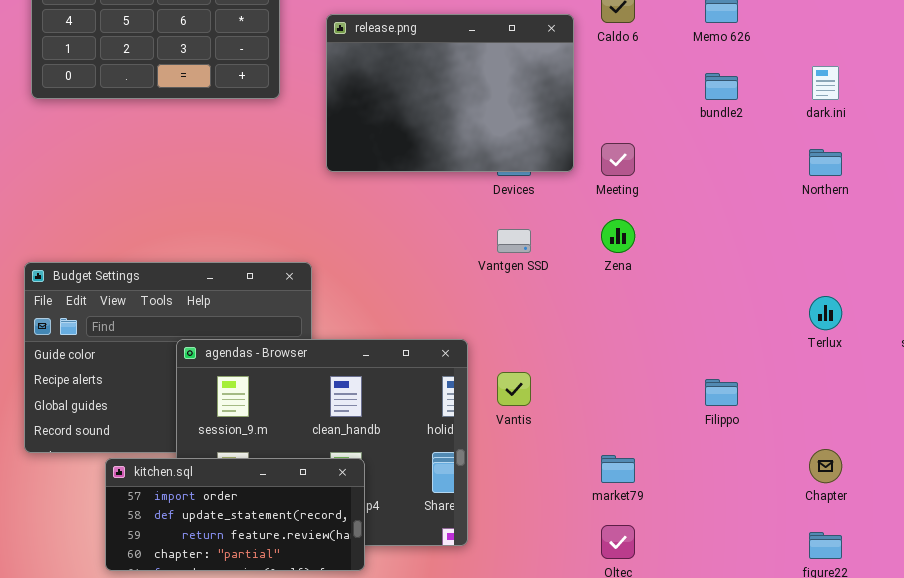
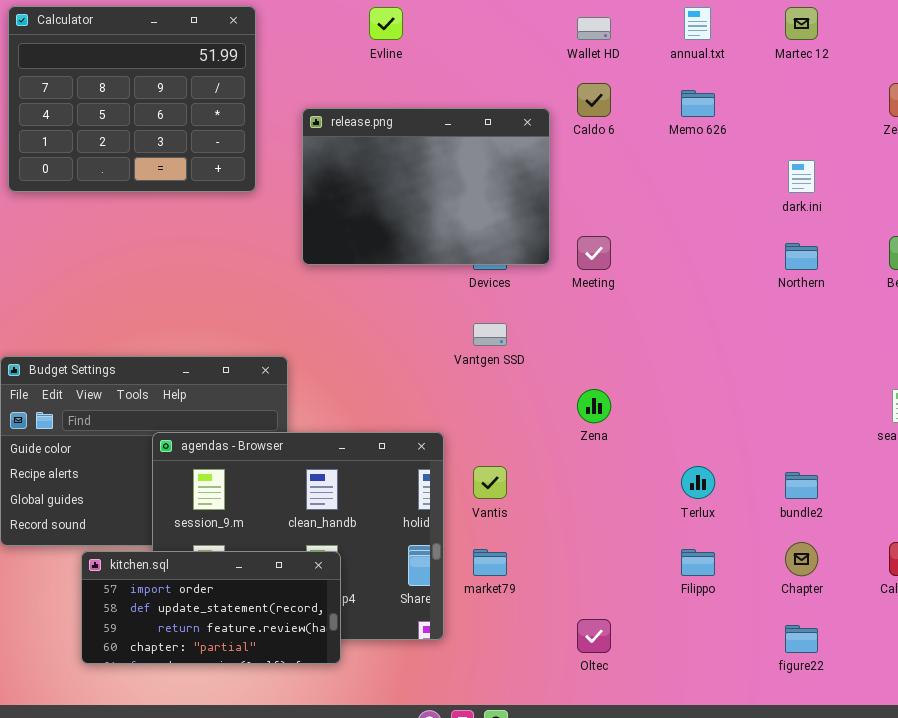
bundle2: [705,73,738,100] -> [785,472,818,499], moved
Zena: [601,219,635,253] -> [577,389,611,423], moved
Terlux: [809,296,842,330] -> [681,466,715,499], moved
Filippo: [705,379,738,406] -> [681,549,715,576], moved
market79: [601,455,635,483] -> [473,549,507,576], moved

